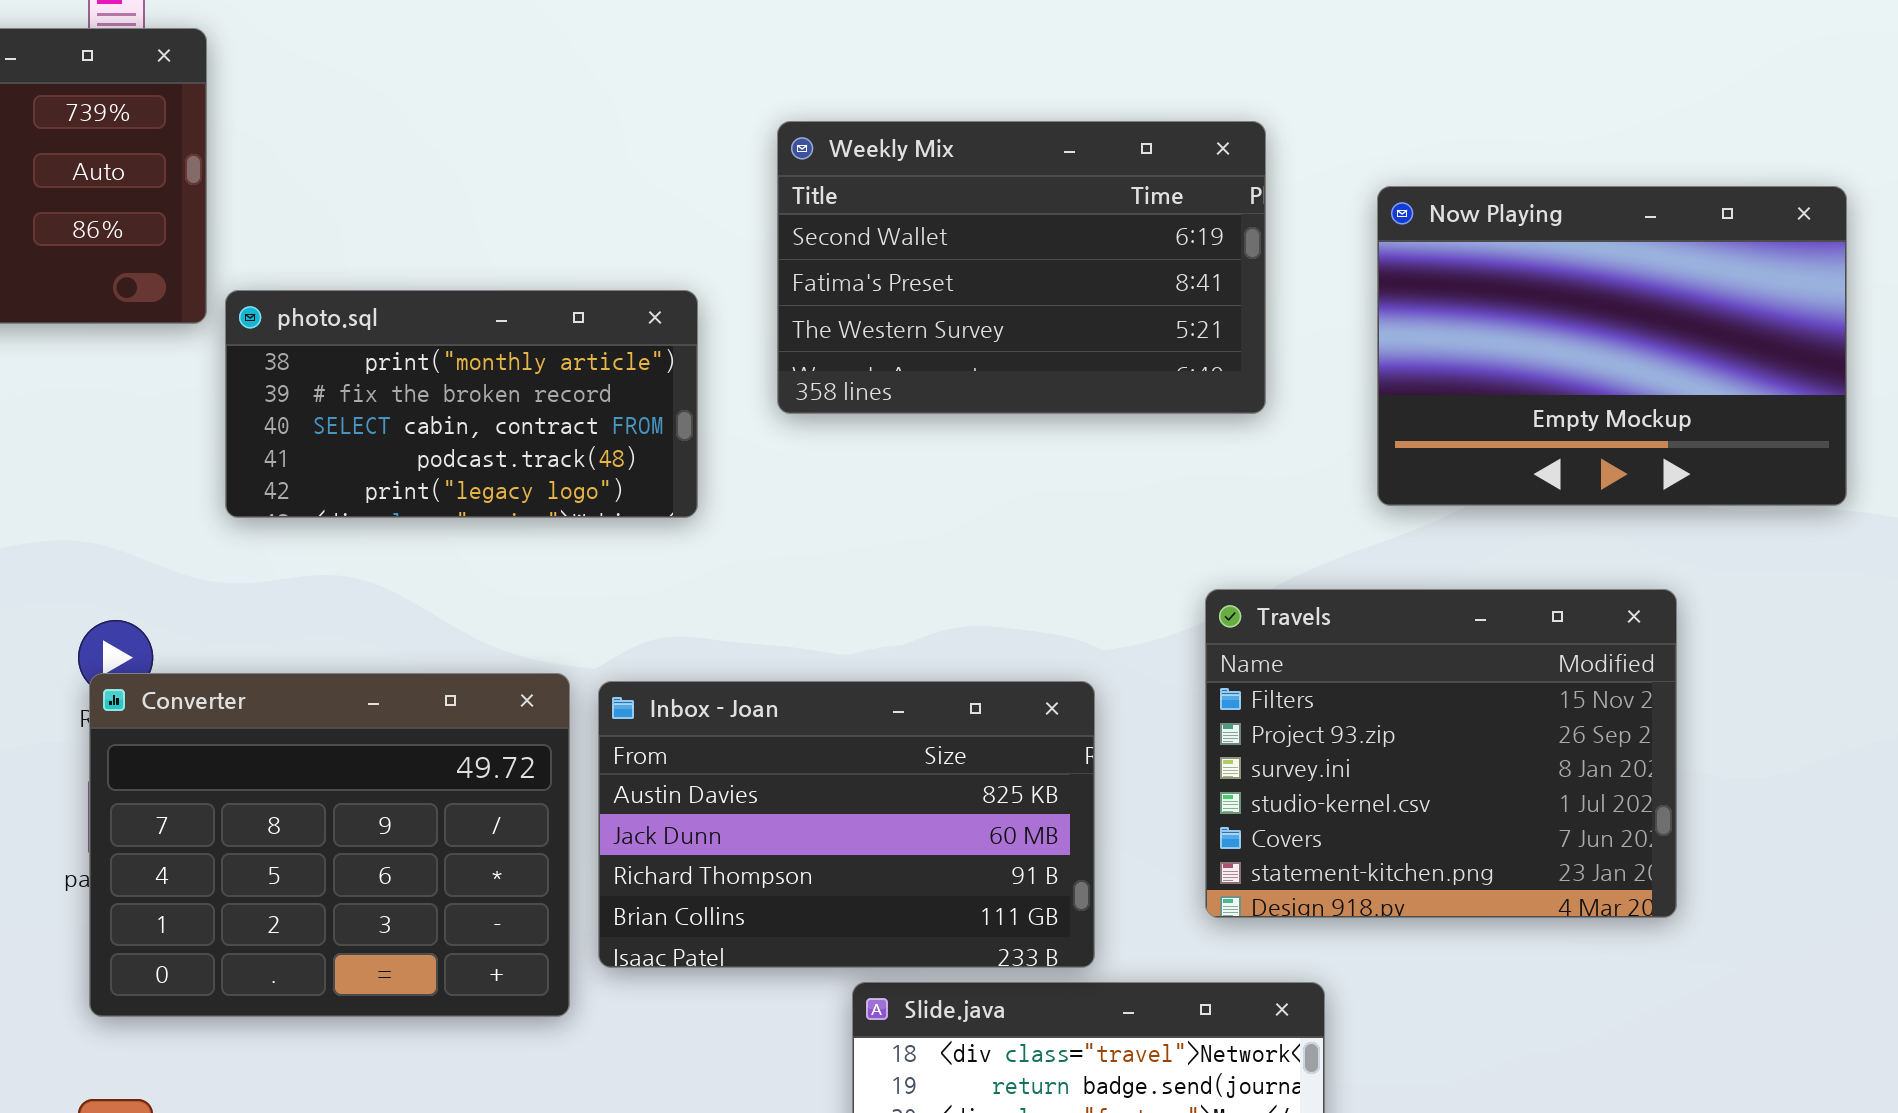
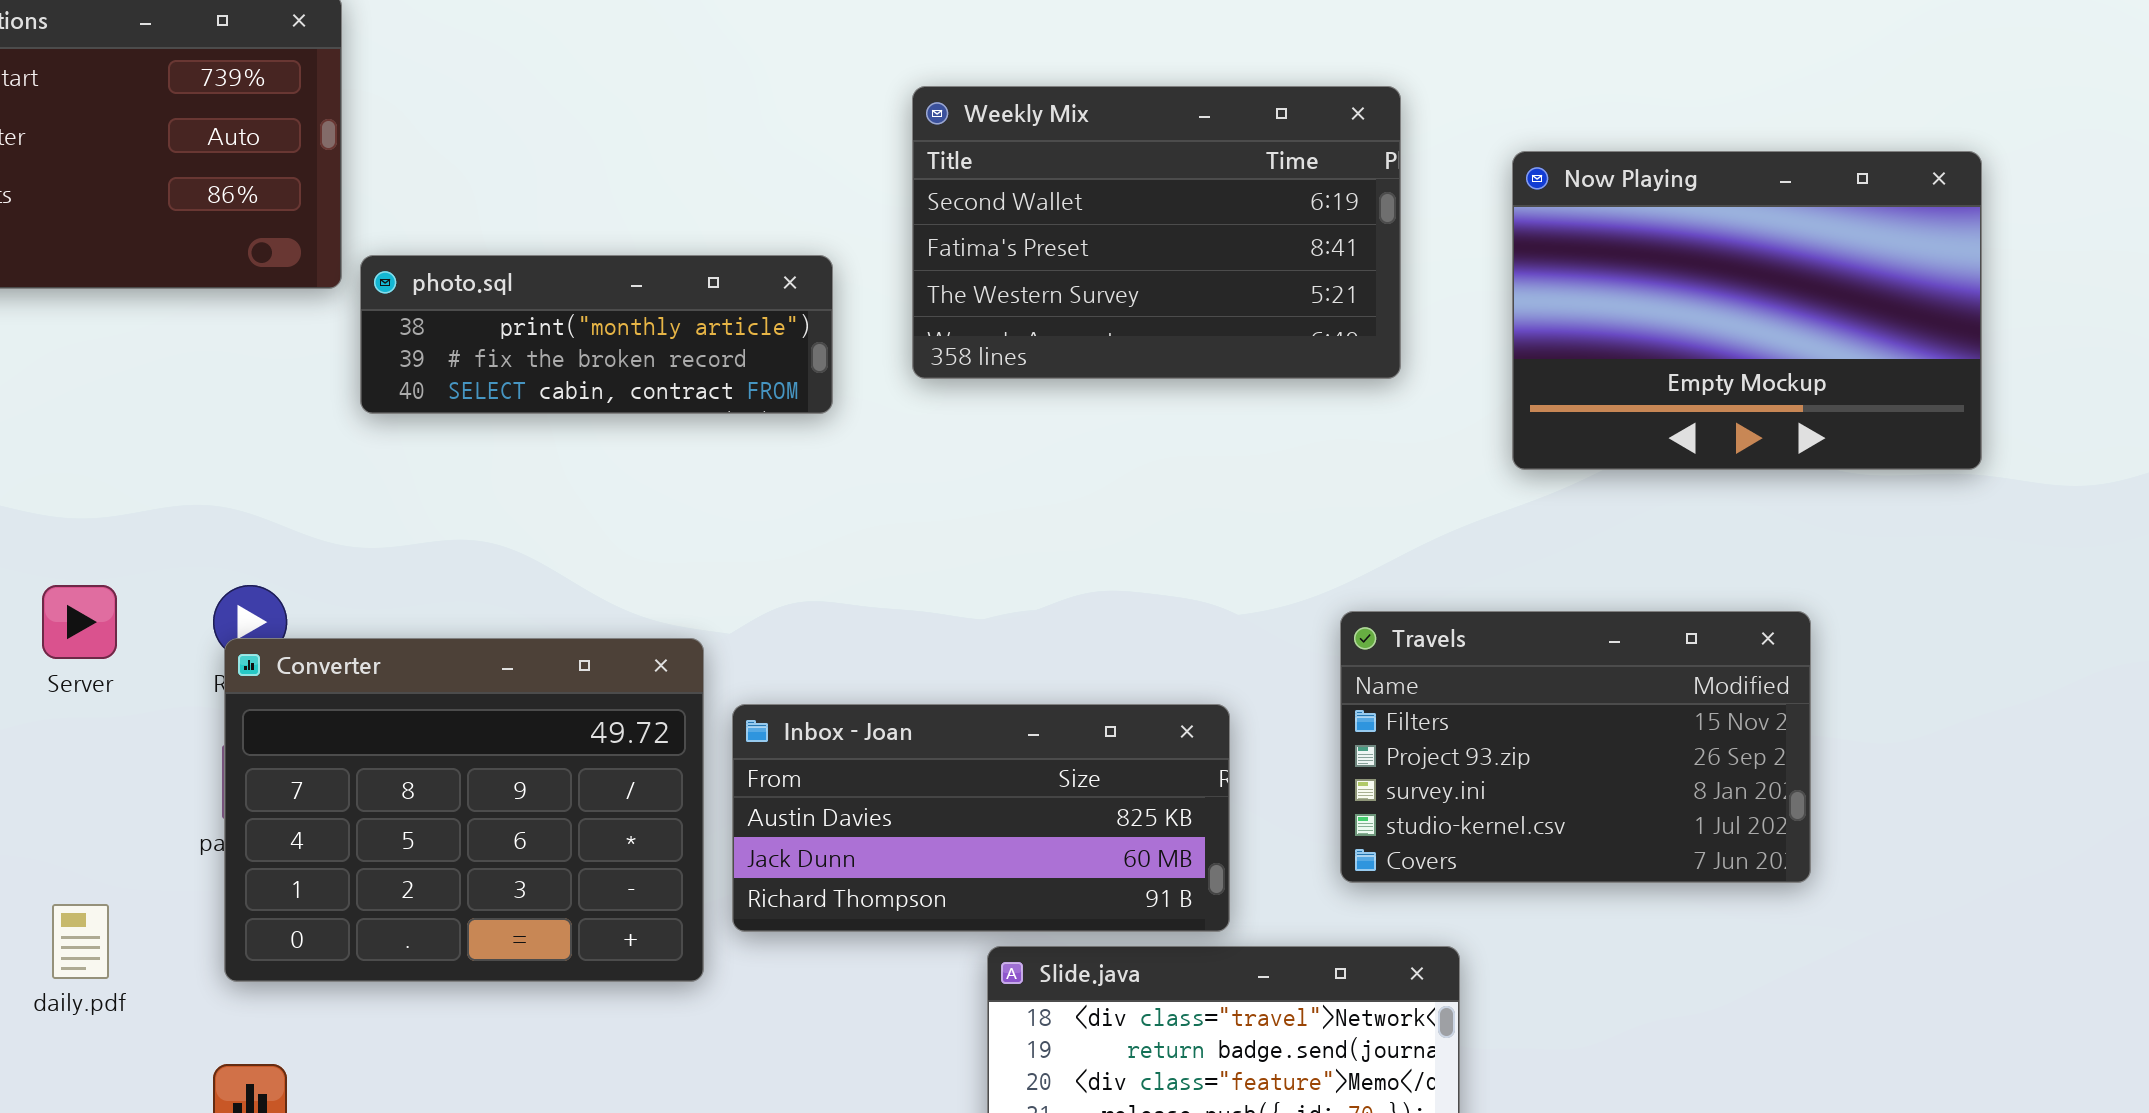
photo.sql: [225,290,698,518] -> [360,255,833,414], resized
Travels: [1205,589,1677,918] -> [1340,611,1811,883], resized
Inbox - Joan: [598,681,1095,968] -> [732,704,1230,932], resized

